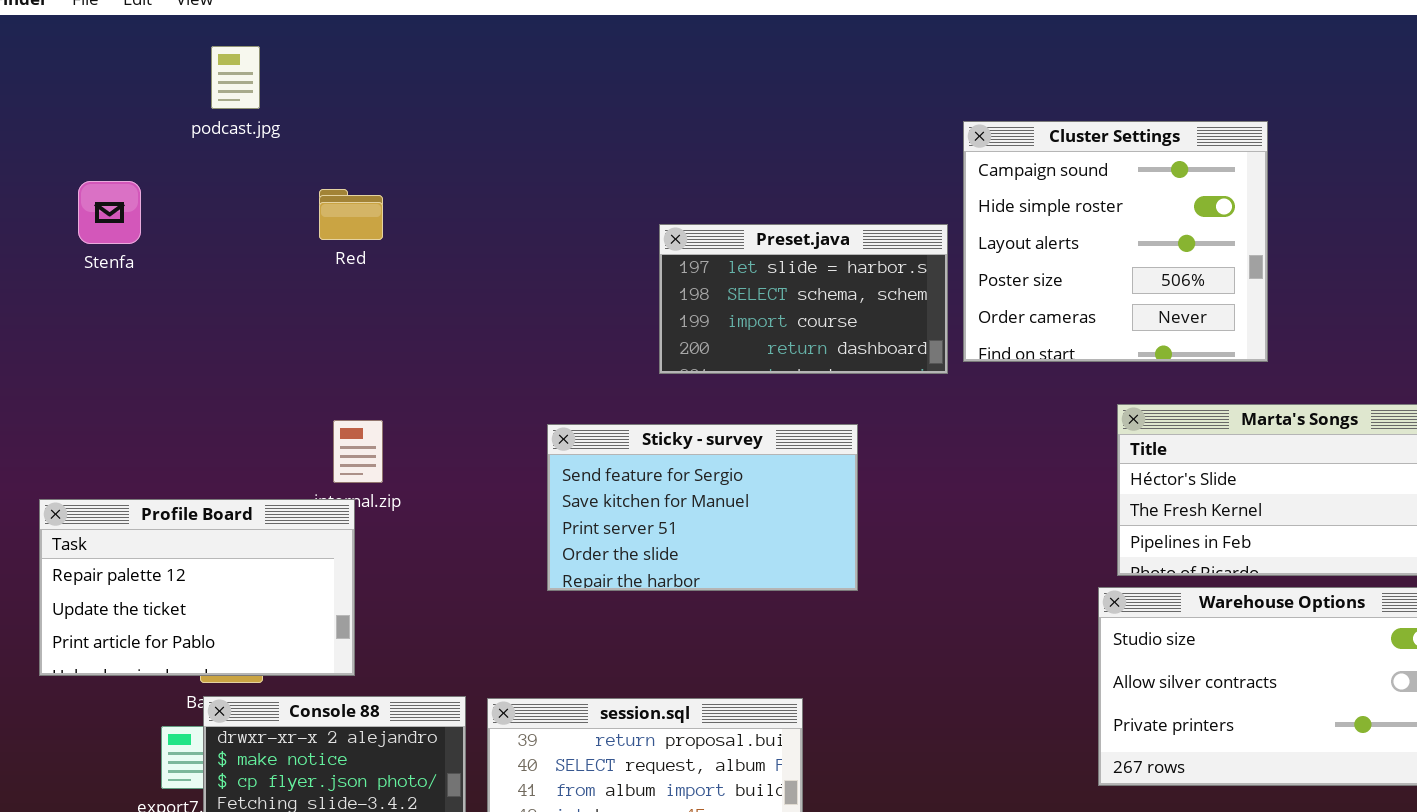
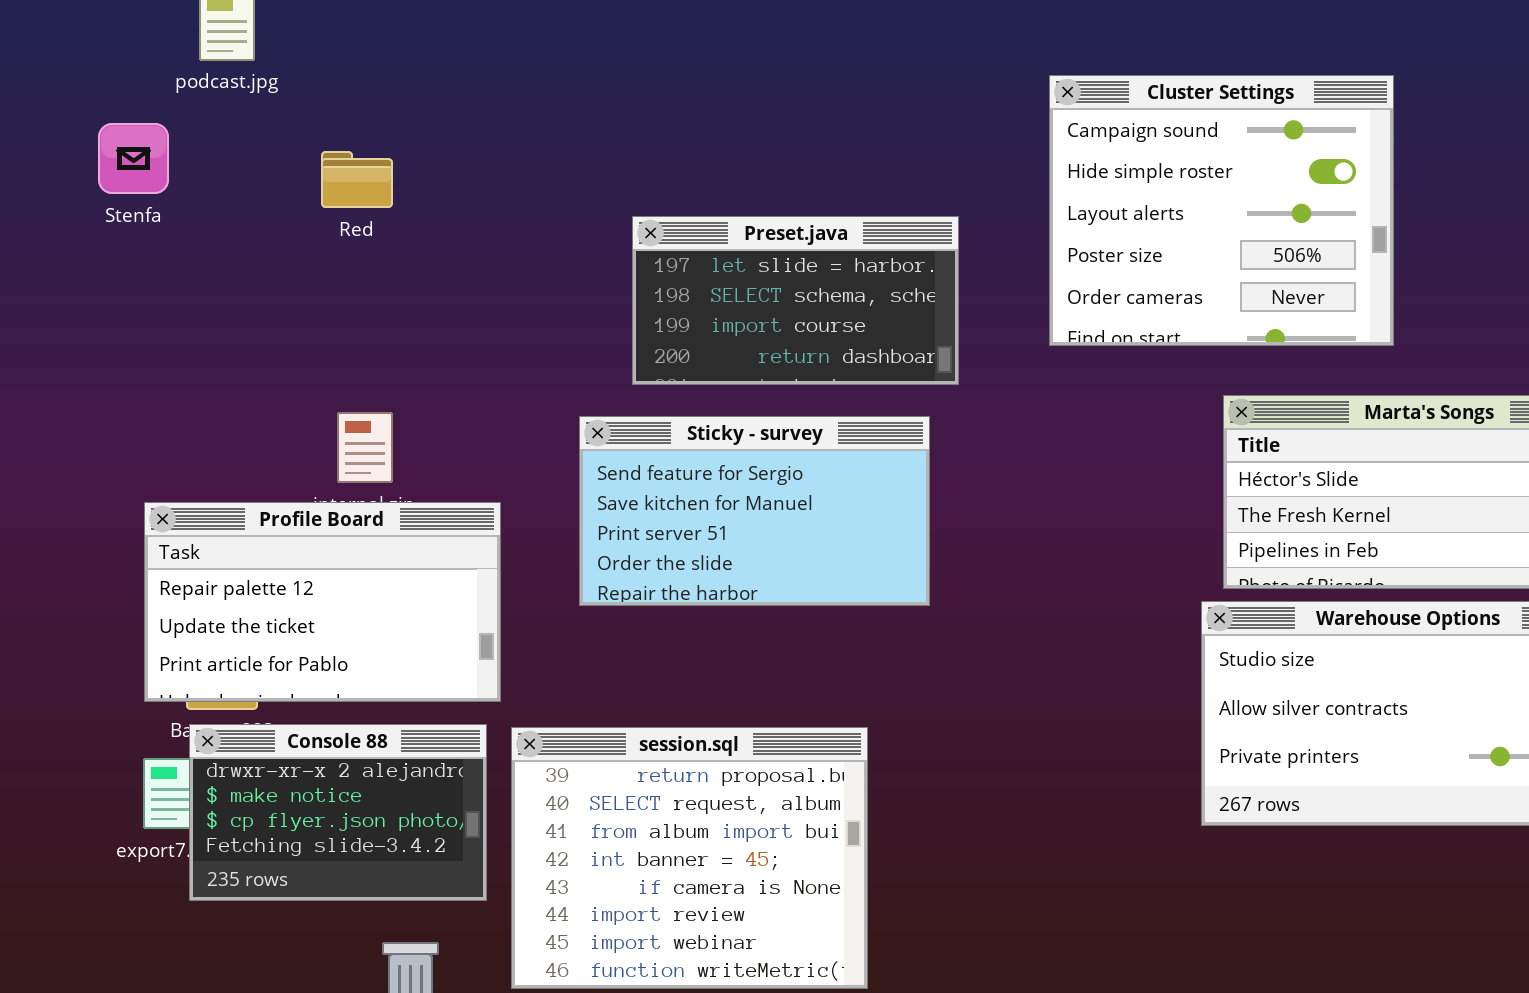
Stenfa: [78,181,141,244] -> [98,123,169,194], moved
Preset.java: [659,224,948,374] -> [632,216,959,385], moved
Profile Board: [39,499,355,676] -> [144,502,501,702], moved

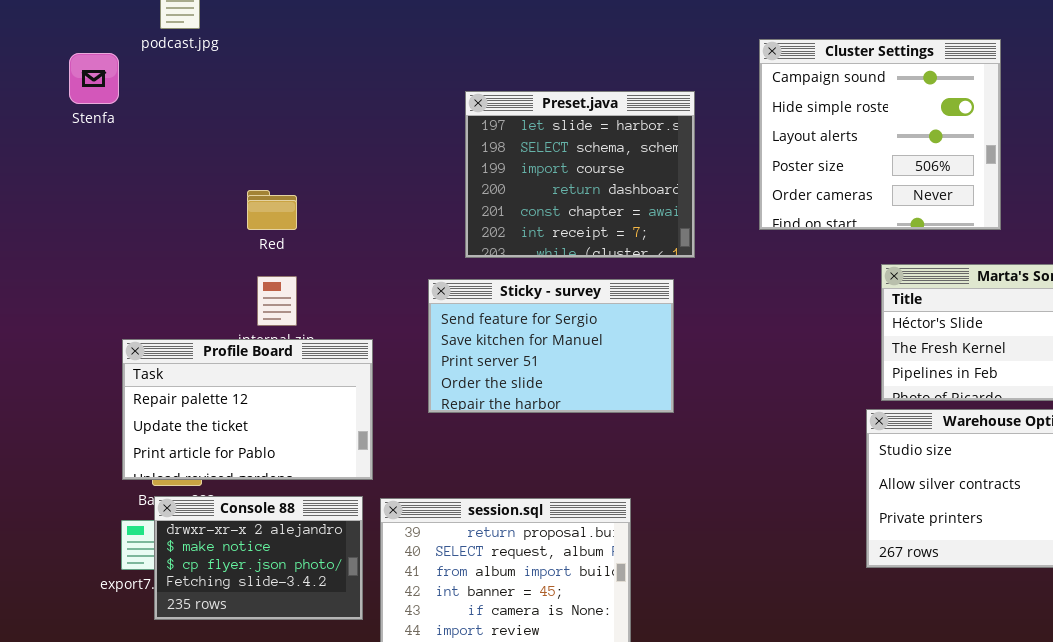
Stenfa: [98,123,169,194] -> [69,53,119,104], moved
Red: [321,151,393,208] -> [247,190,297,230], moved
Preset.java: [632,216,959,385] -> [465,91,695,258], resized

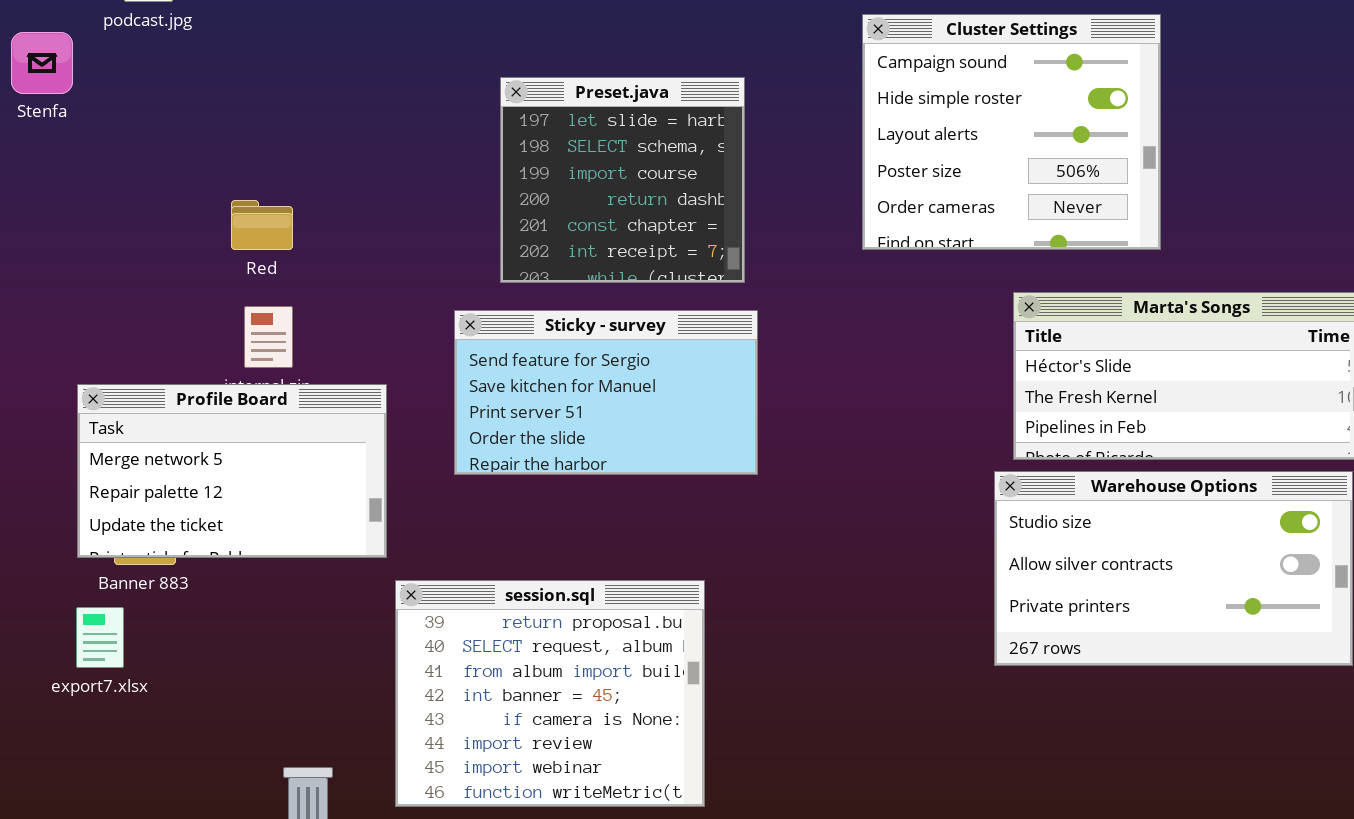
Preset.java: [465,91,695,258] -> [500,77,745,283], resized
Profile Board: [122,339,373,480] -> [77,384,387,558], scrolled up 1 row
Console 88: [154,496,363,620] -> none, closed

